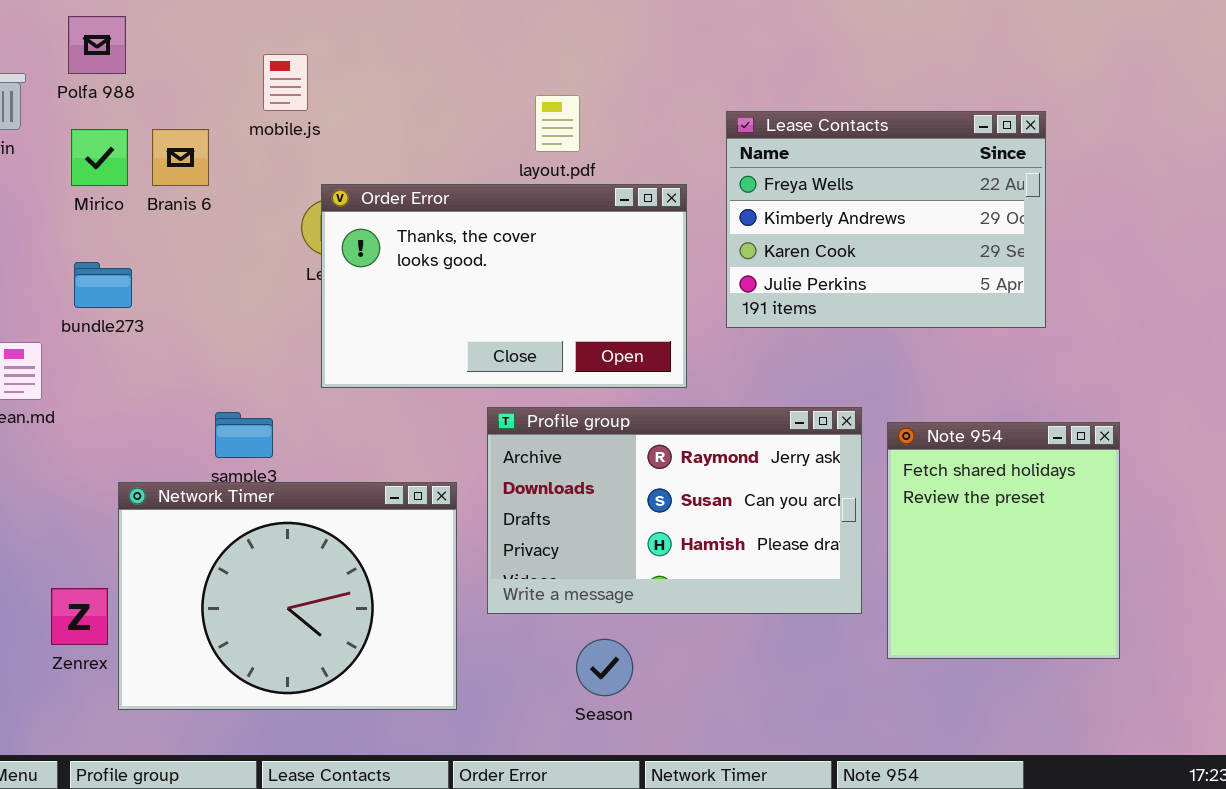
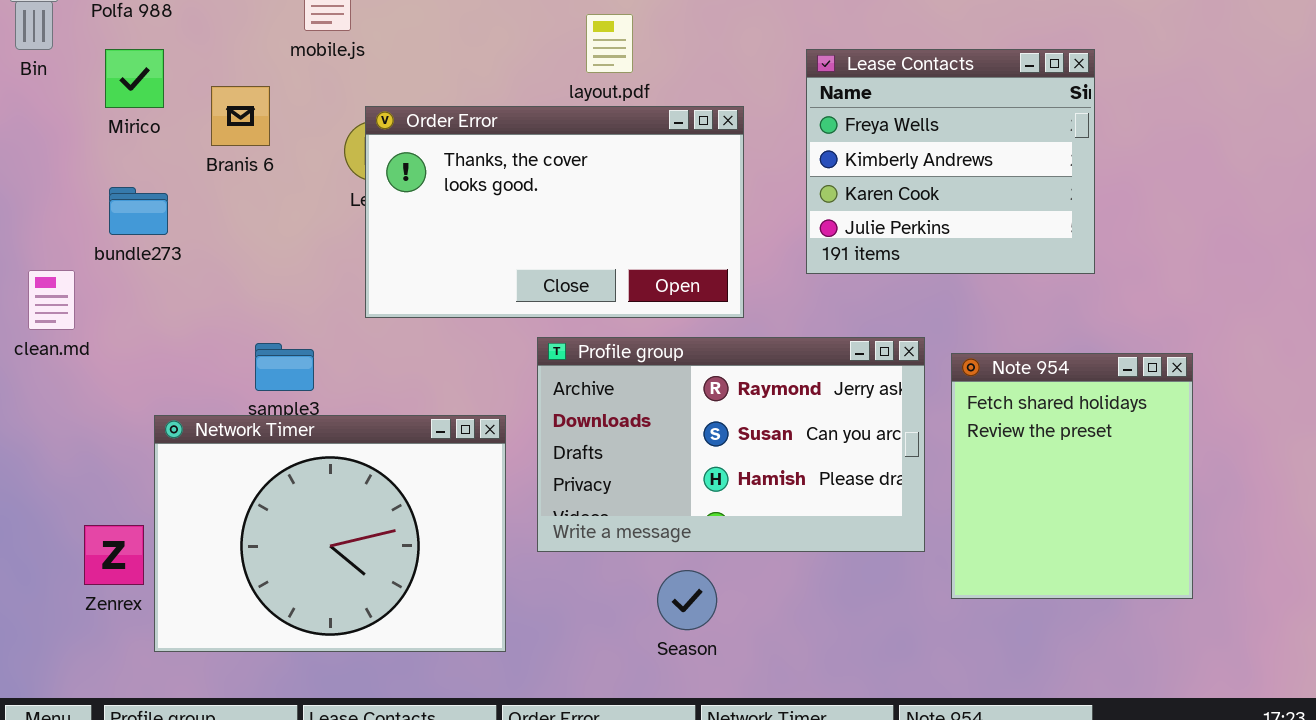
Lease Contacts: [726,111,1046,328] -> [806,49,1095,274], moved, resized
Branis 6: [152,129,209,186] -> [211,86,270,146], moved
Season: [576,639,633,696] -> [657,570,717,630], moved

